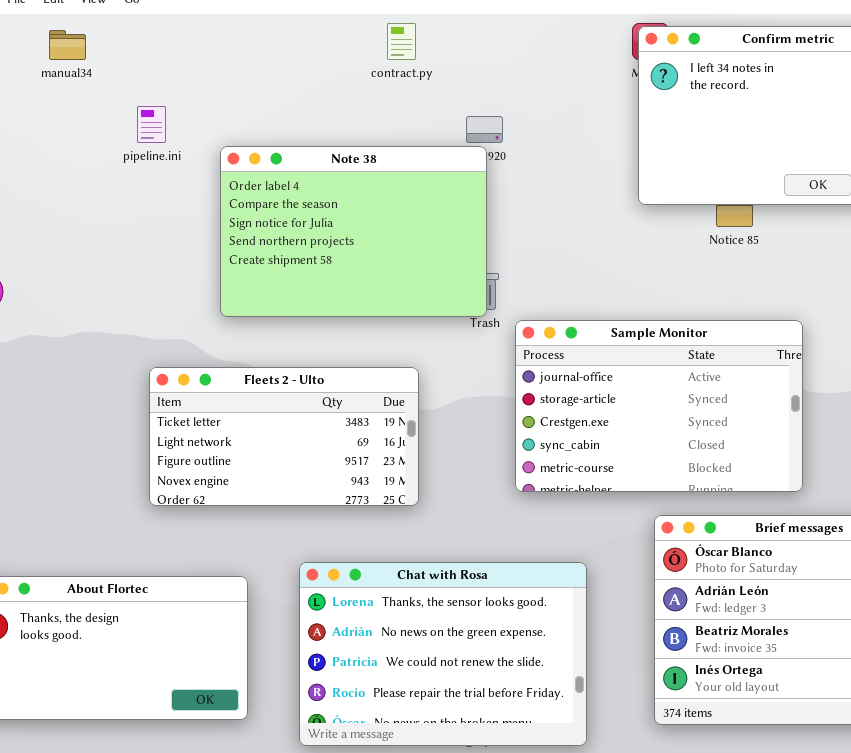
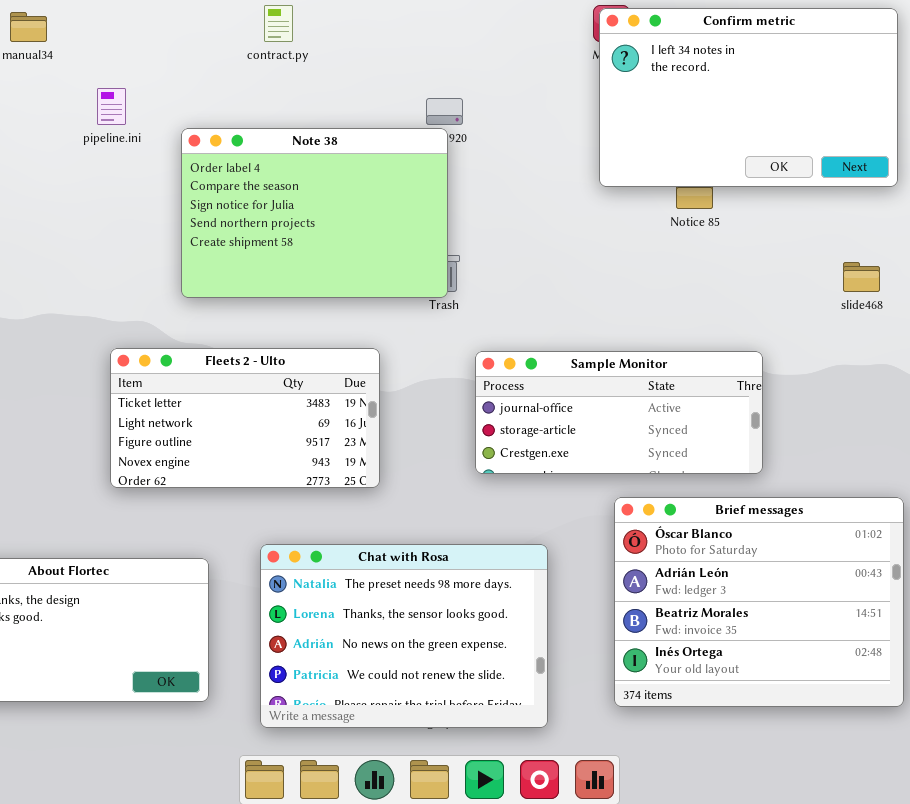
contract.py: [387,23,416,60] -> [264,5,293,42], moved
Sample Monitor: [515,320,803,492] -> [475,351,763,474], resized
Chat with Rosa: [299,562,587,746] -> [260,544,548,728], scrolled up 1 row

